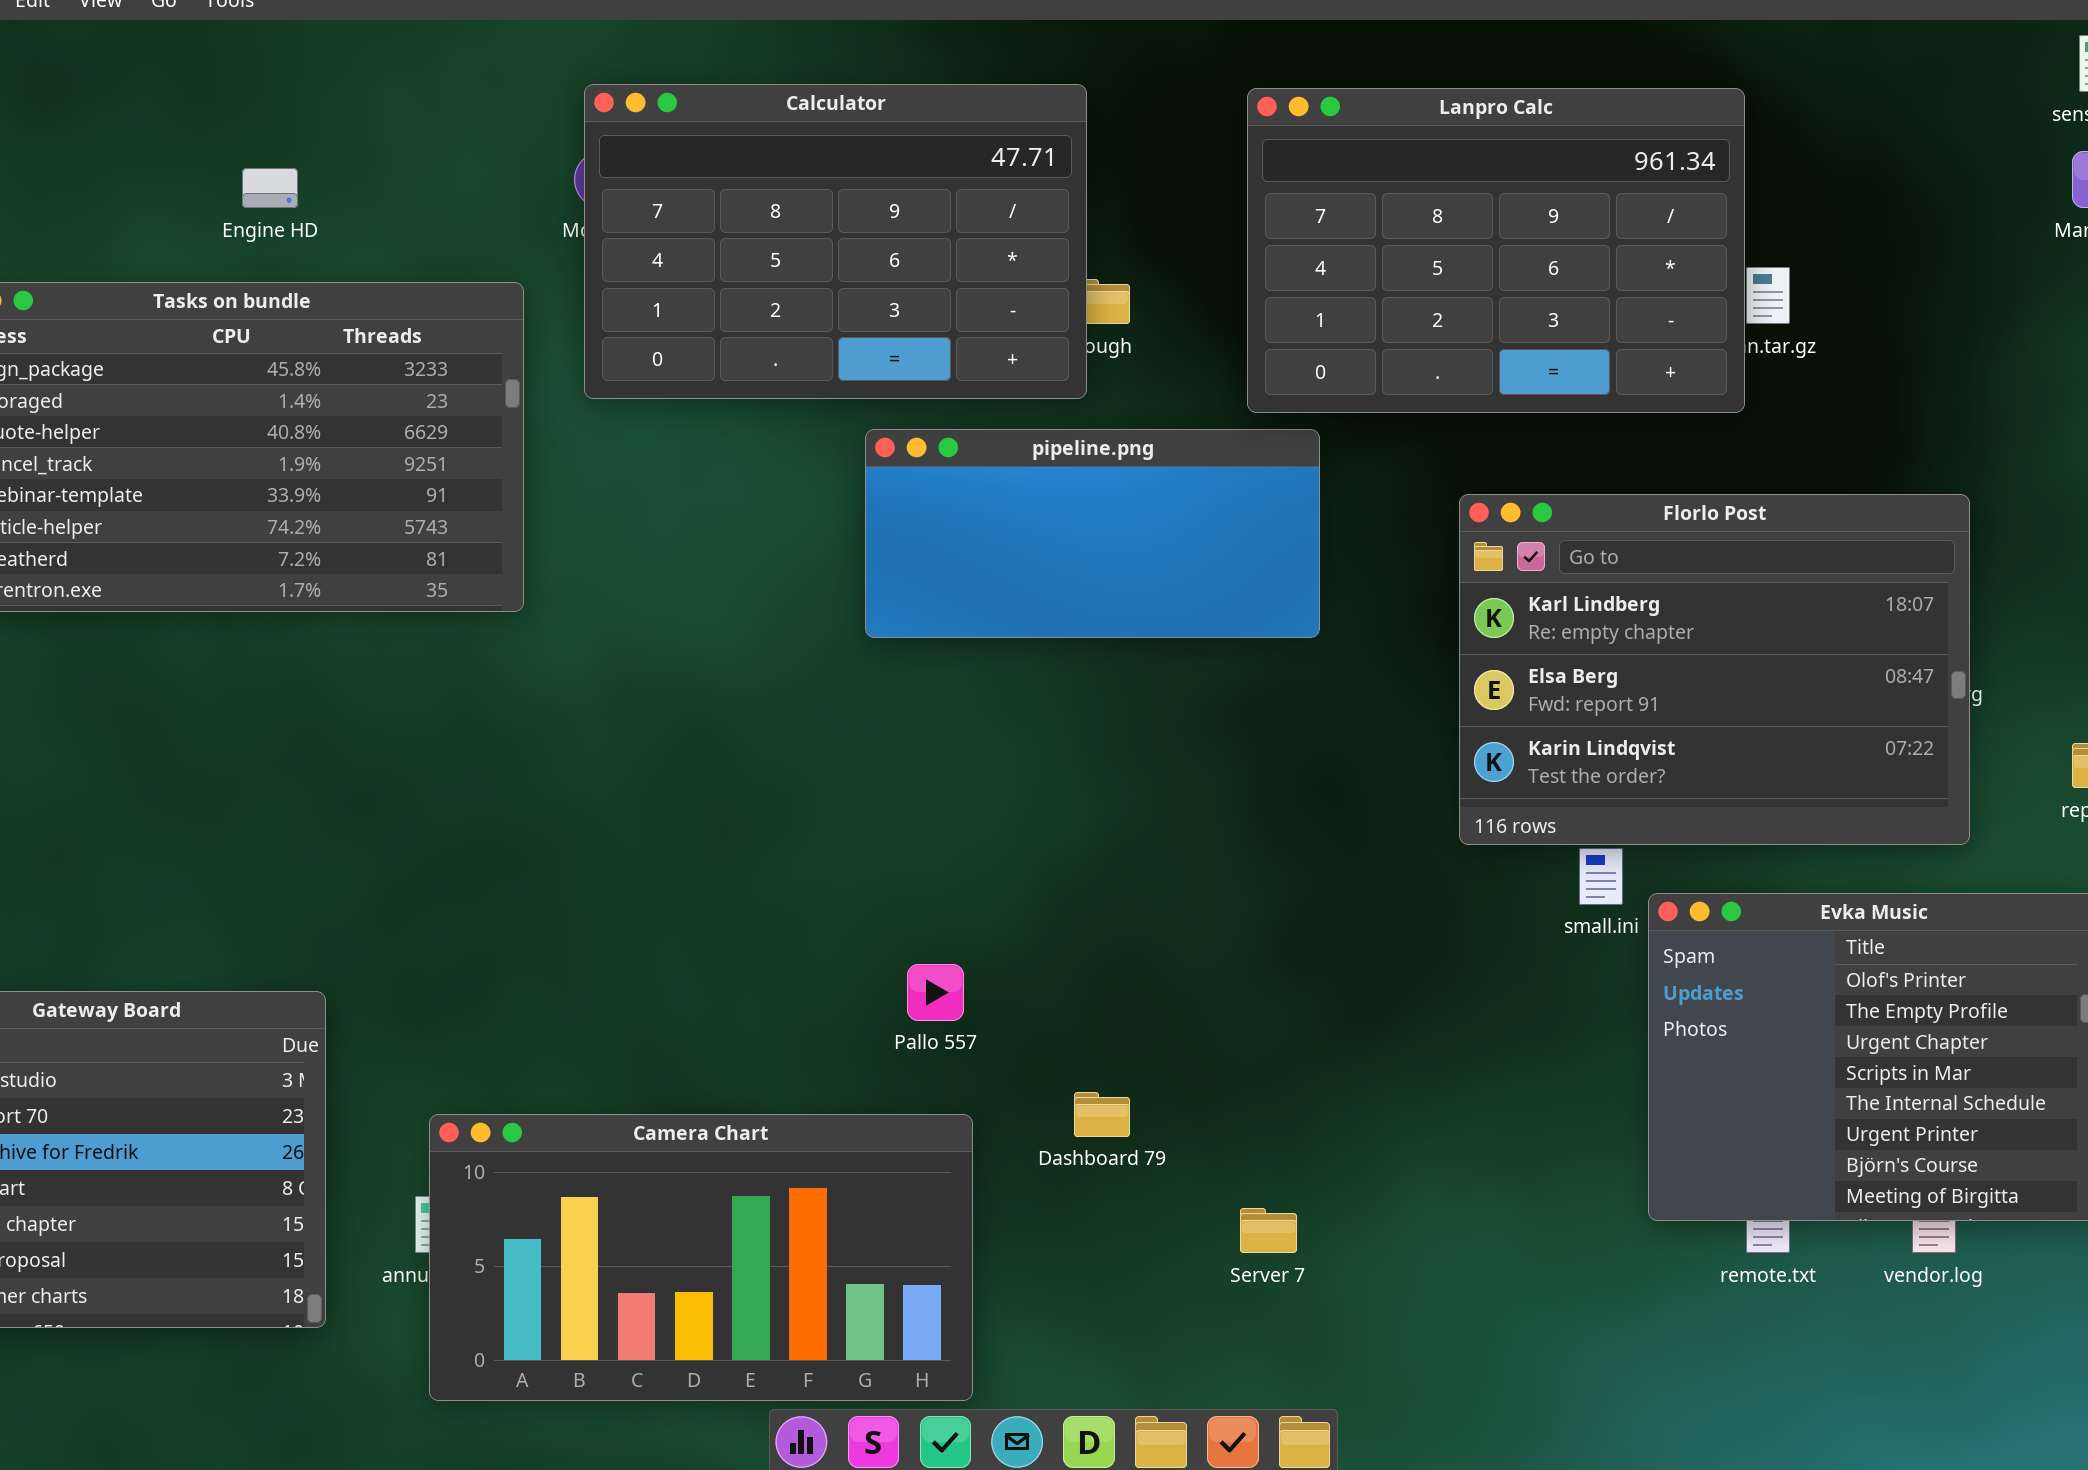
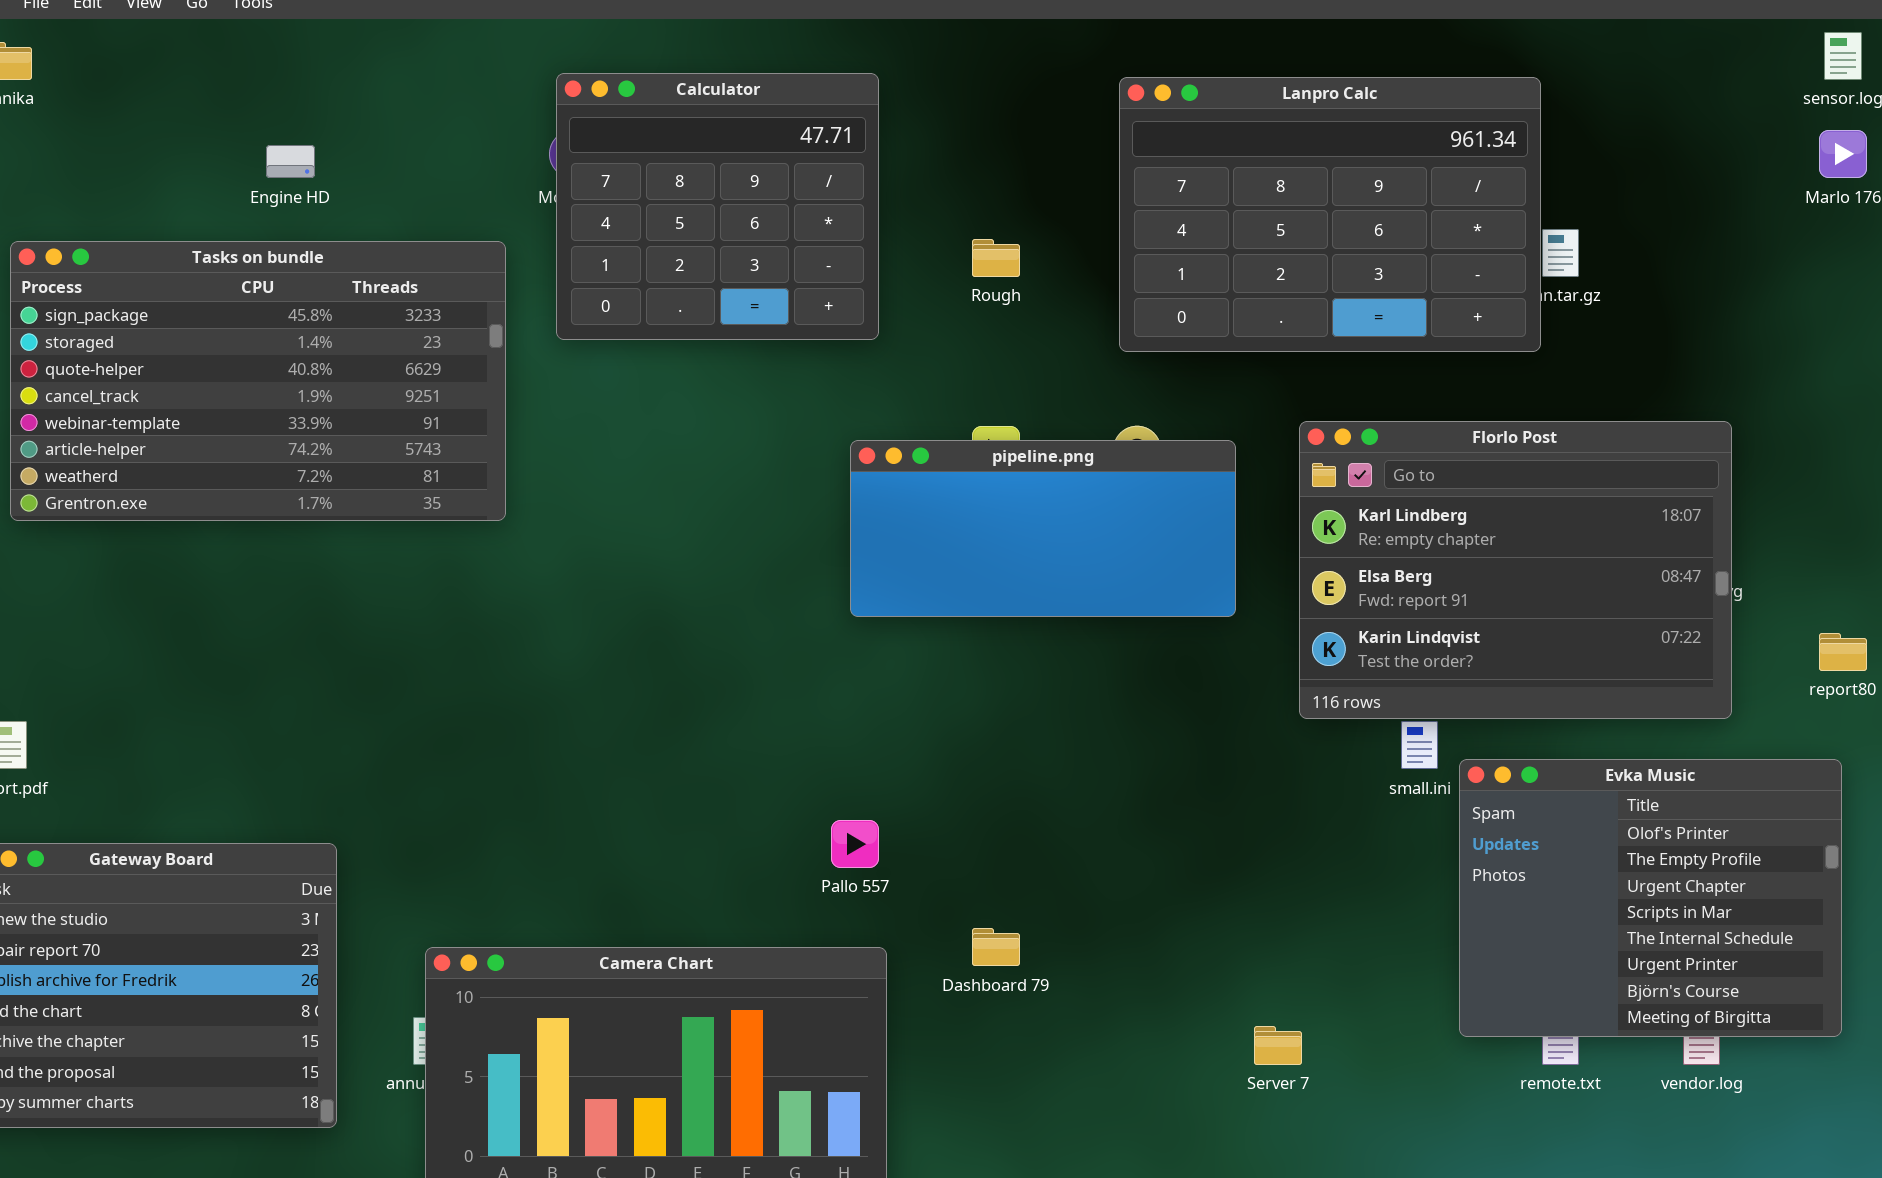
Calculator: [584,84,1087,399] -> [556,73,879,340], resized
pipeline.png: [865,429,1320,638] -> [850,440,1236,617], moved
Server 7: [1240,1208,1297,1253] -> [1254,1026,1302,1065], moved

